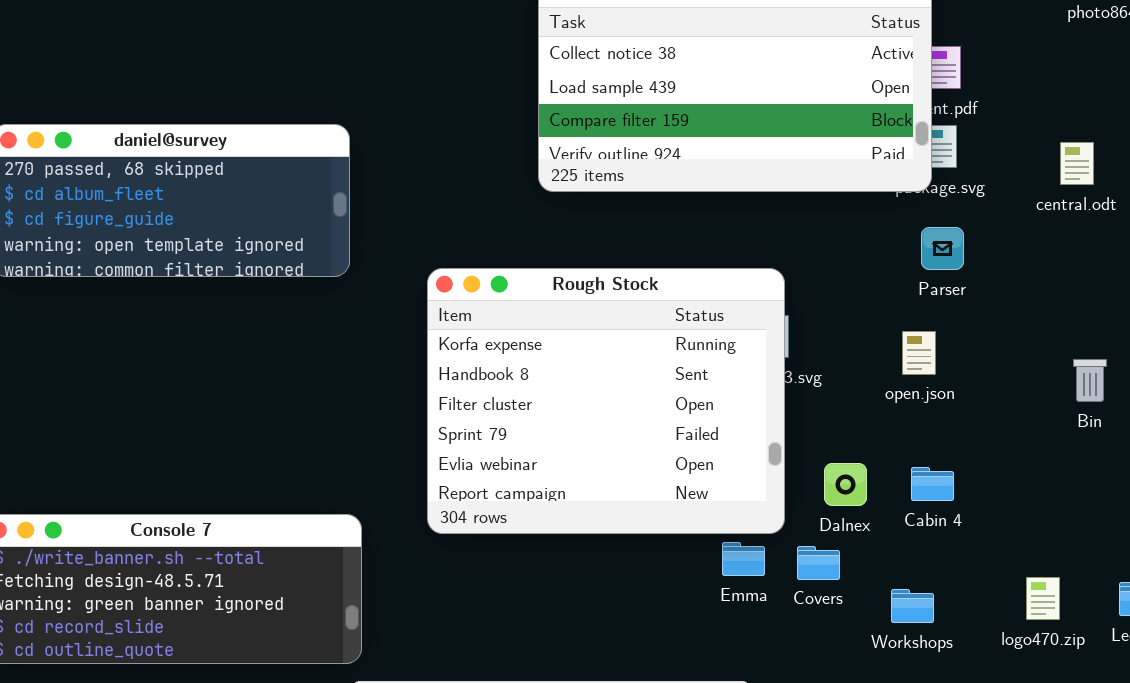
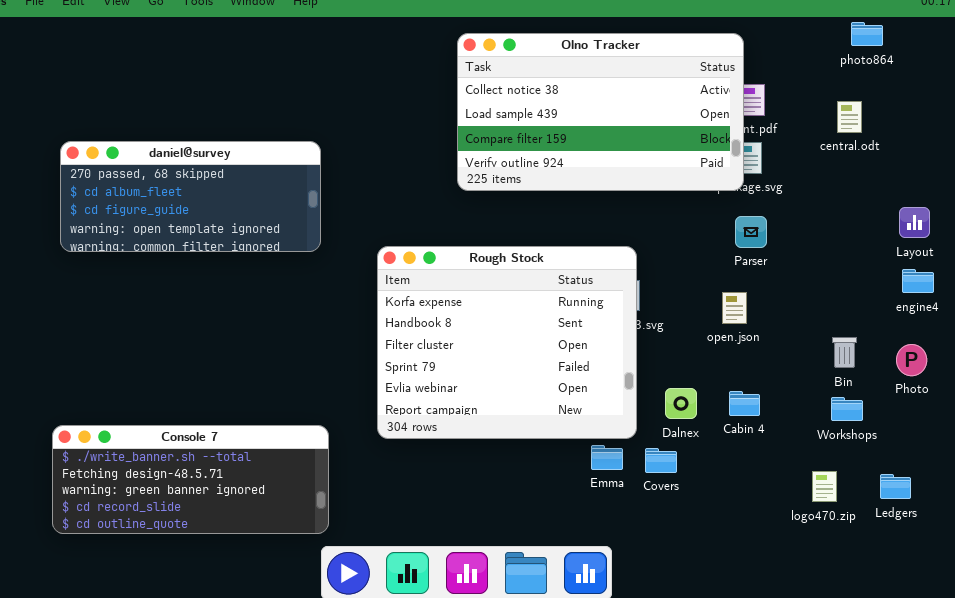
central.odt: [1060,142,1094,185] -> [837,101,862,133], moved
Bin: [1073,359,1107,402] -> [832,337,857,368], moved
Workshops: [891,589,934,623] -> [831,397,863,421], moved

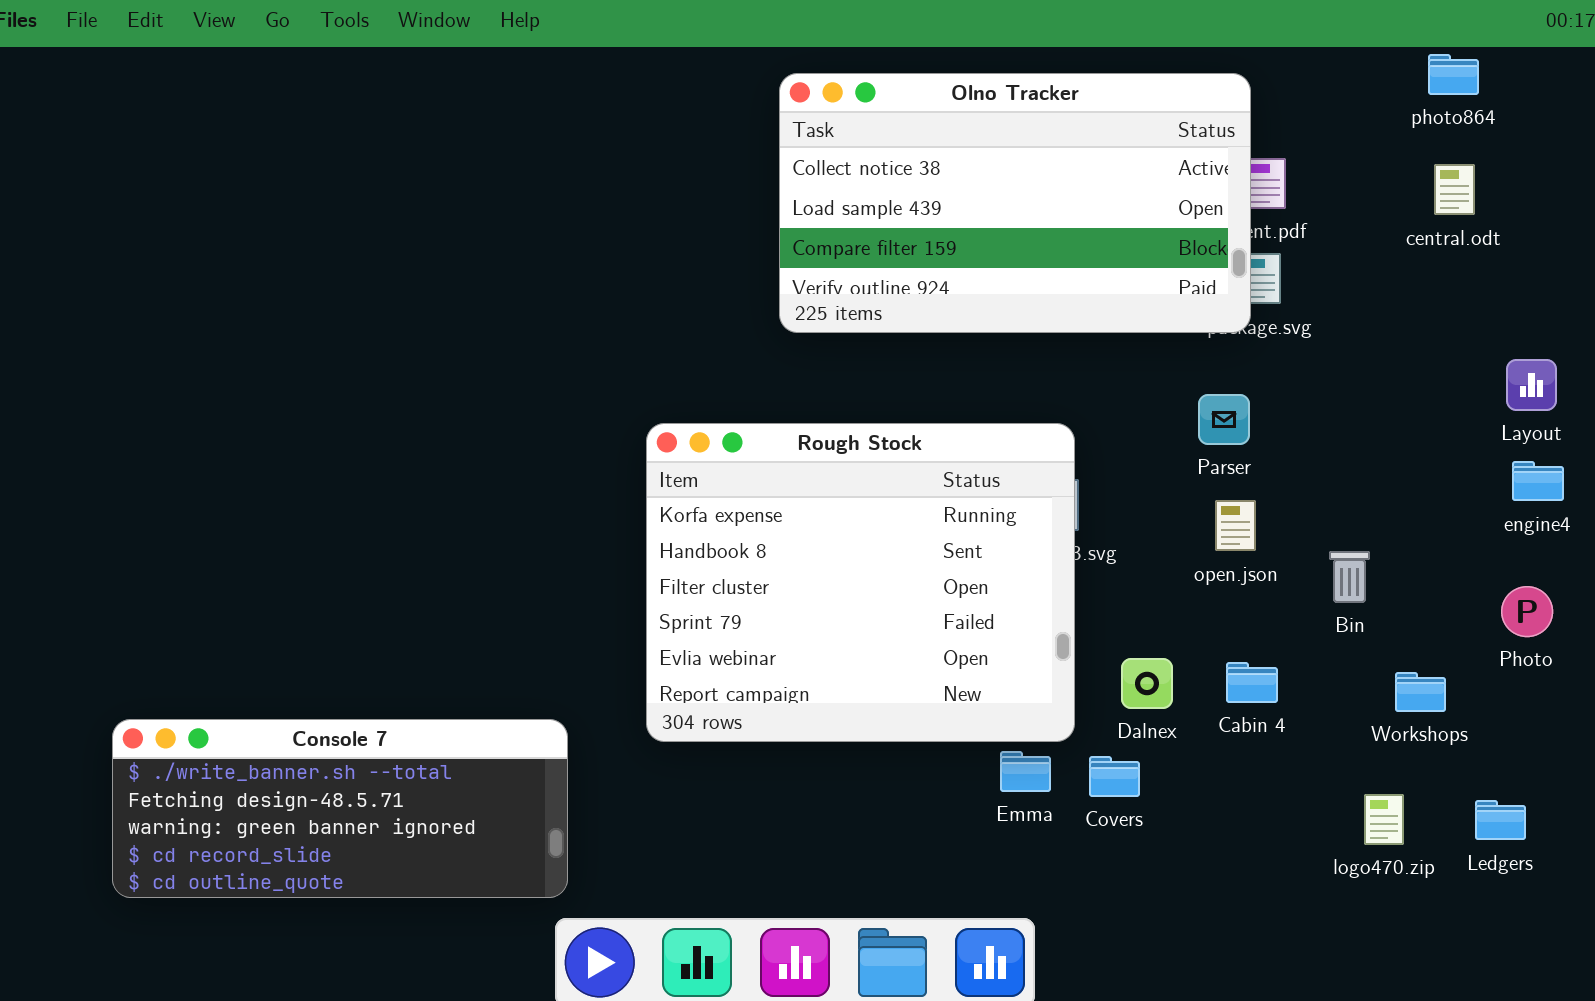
central.odt: [837,101,862,133] -> [1434,164,1475,215], moved
daniel@survey: [60,141,321,252] -> none, closed
Parser: [735,216,767,248] -> [1198,394,1250,445], moved
Bin: [832,337,857,368] -> [1329,551,1370,603], moved

